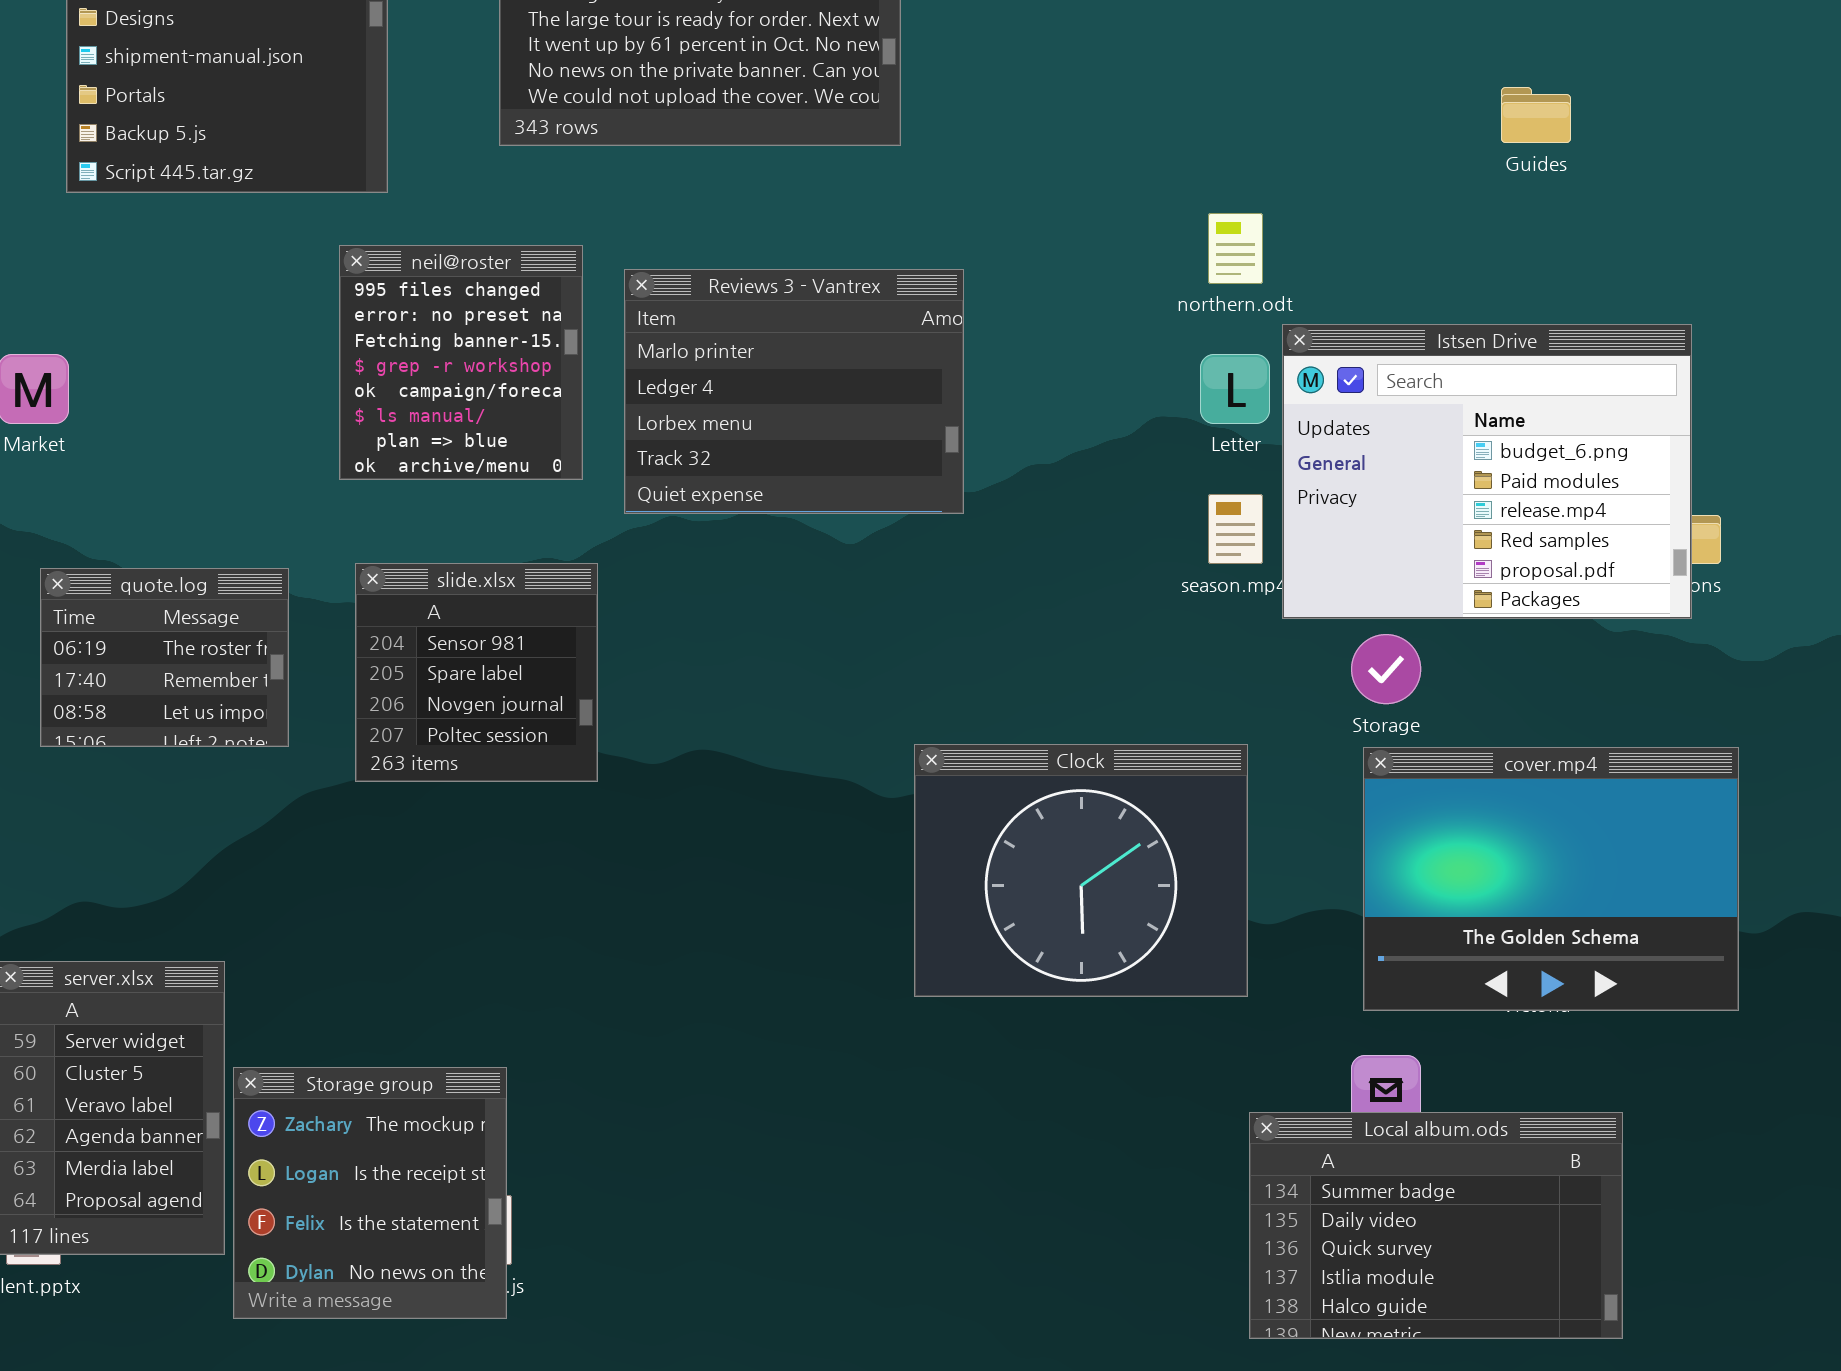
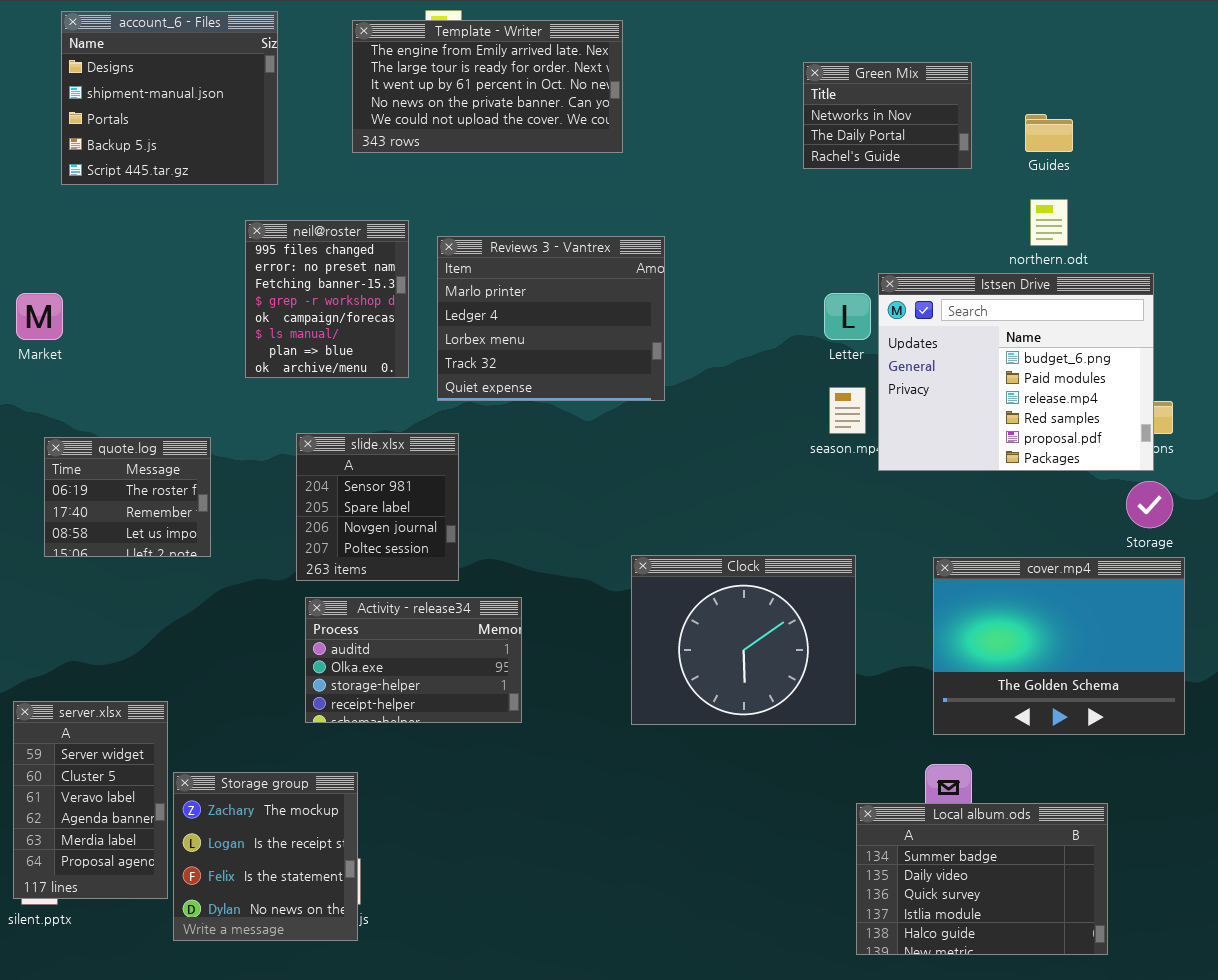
Green Mix: none -> [803,62,972,169], opened
northern.odt: [1208,213,1263,284] -> [1030,199,1068,246], moved
slide.xlsx: [355,563,598,782] -> [296,433,459,581], moved
Storage: [1351,634,1421,704] -> [1126,481,1173,528], moved
Activity - release34: none -> [305,597,522,723], opened

